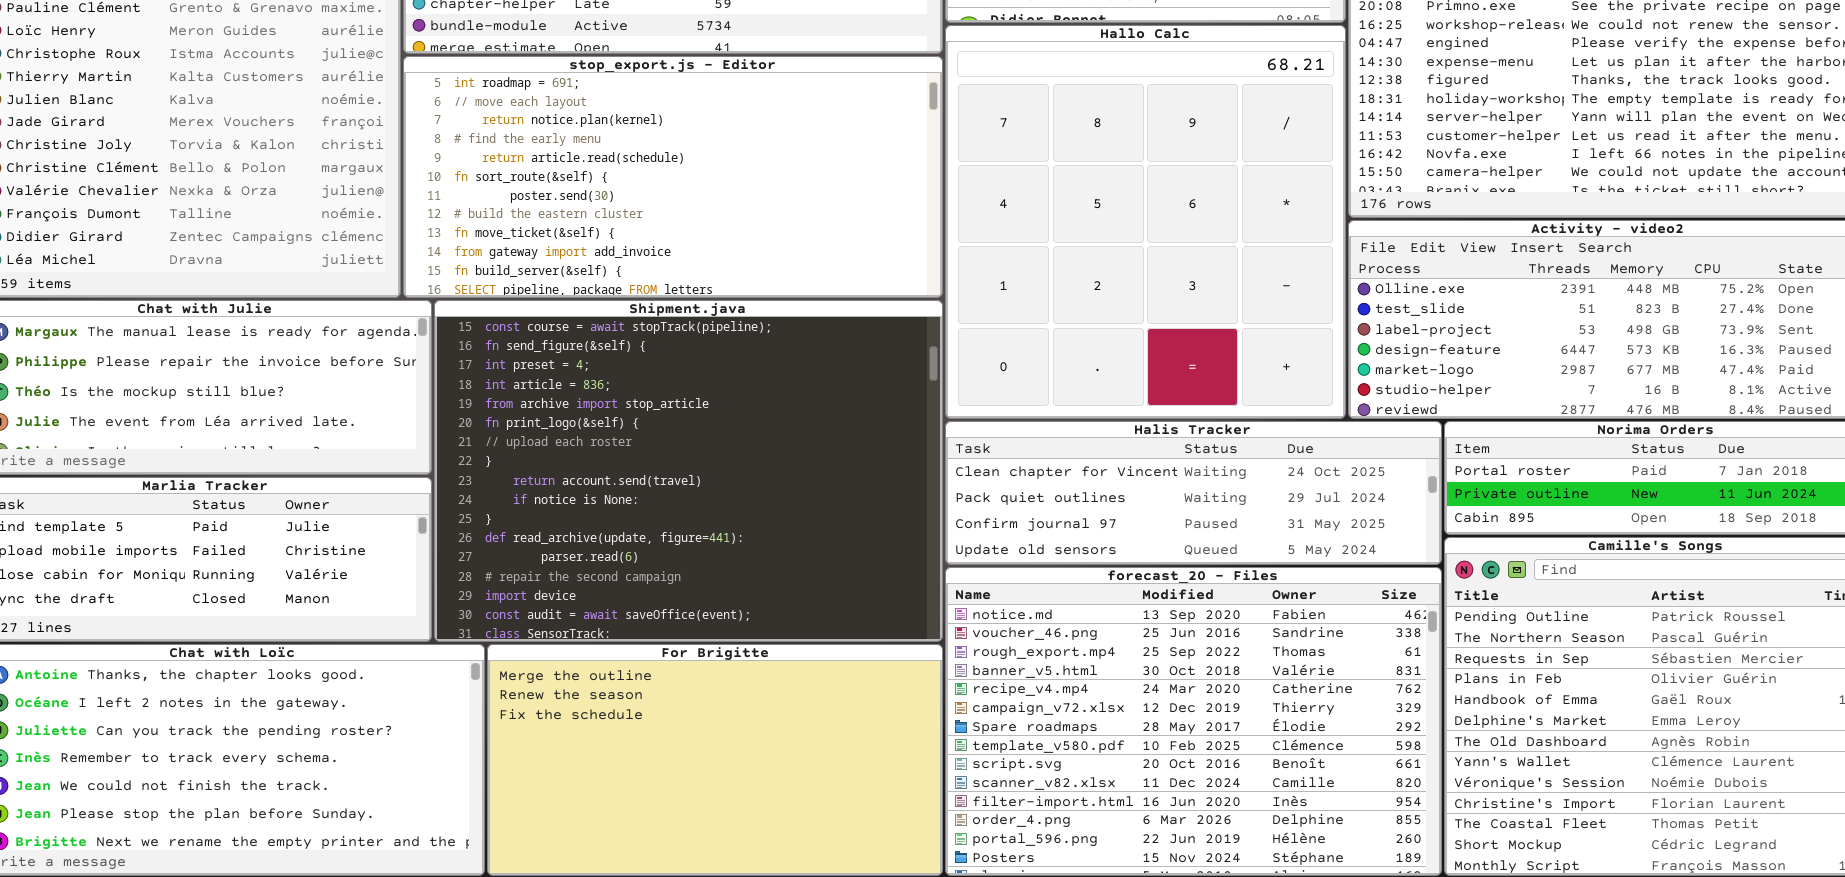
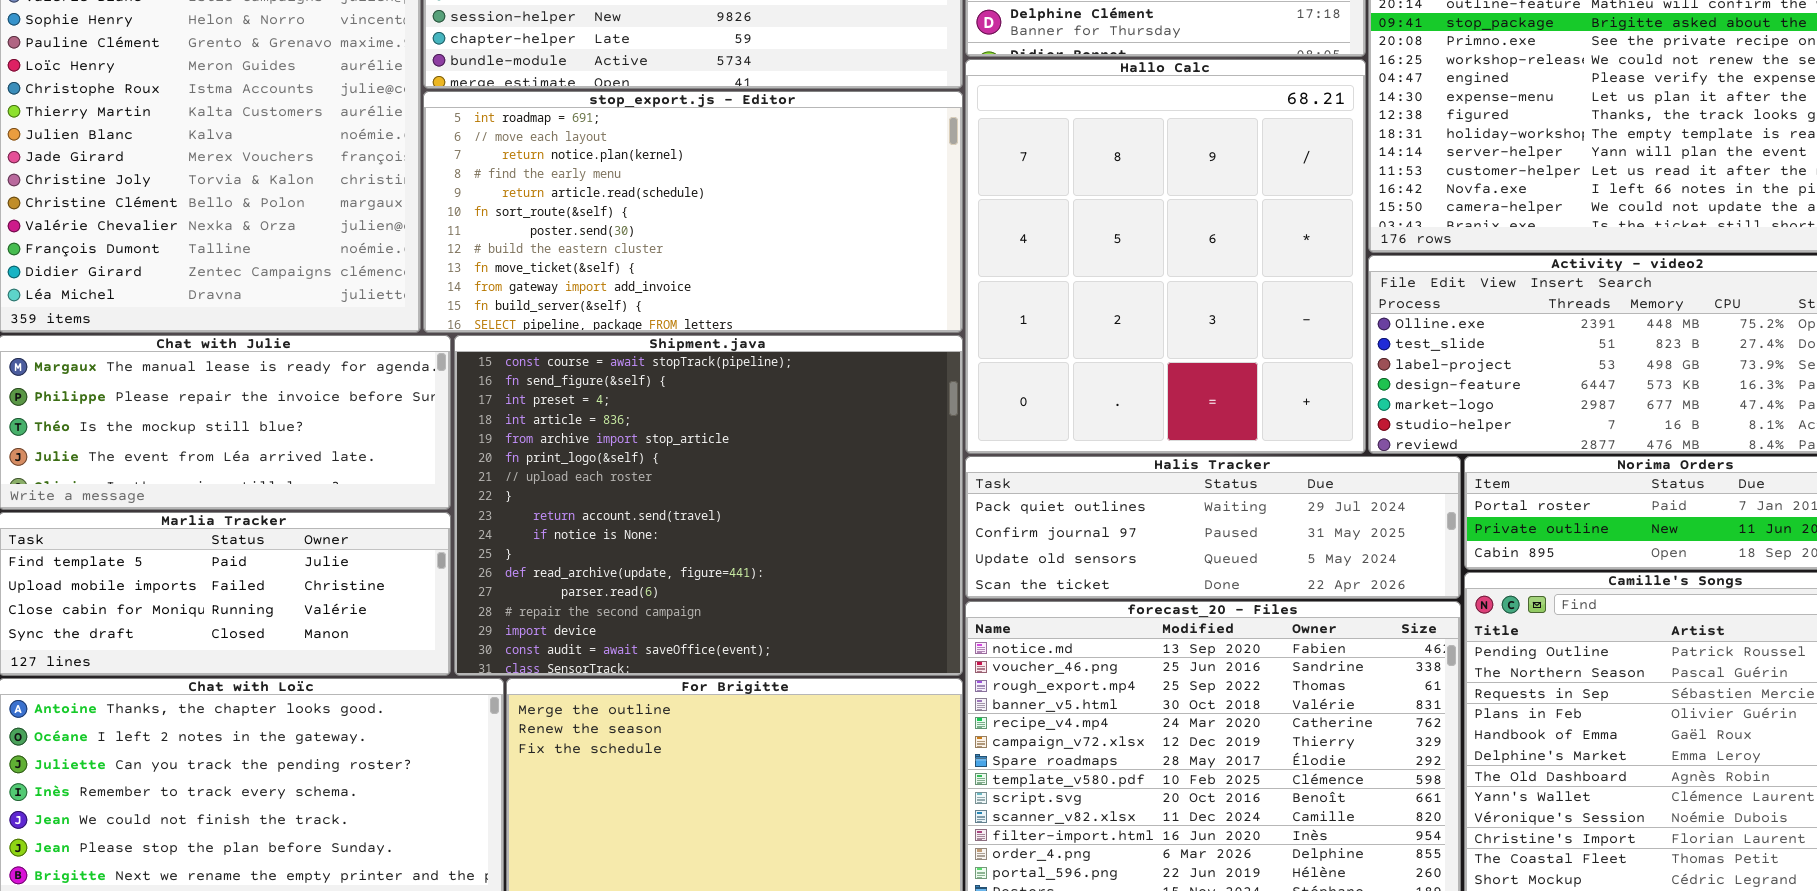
Halis Tracker: [945,421,1442,565] -> [965,456,1461,599], scrolled down 1 row

